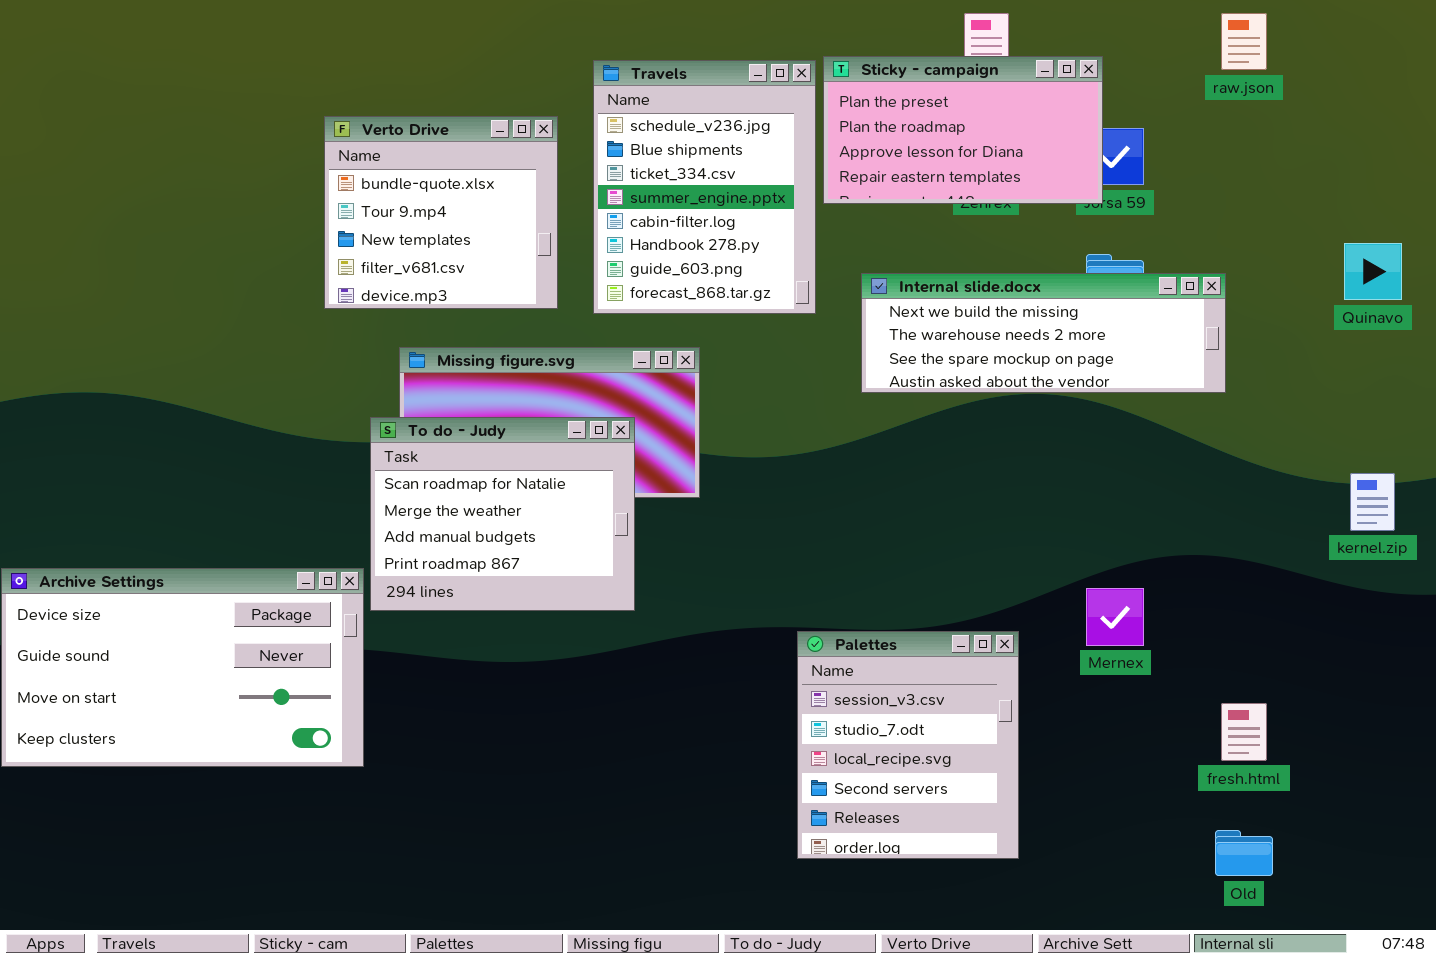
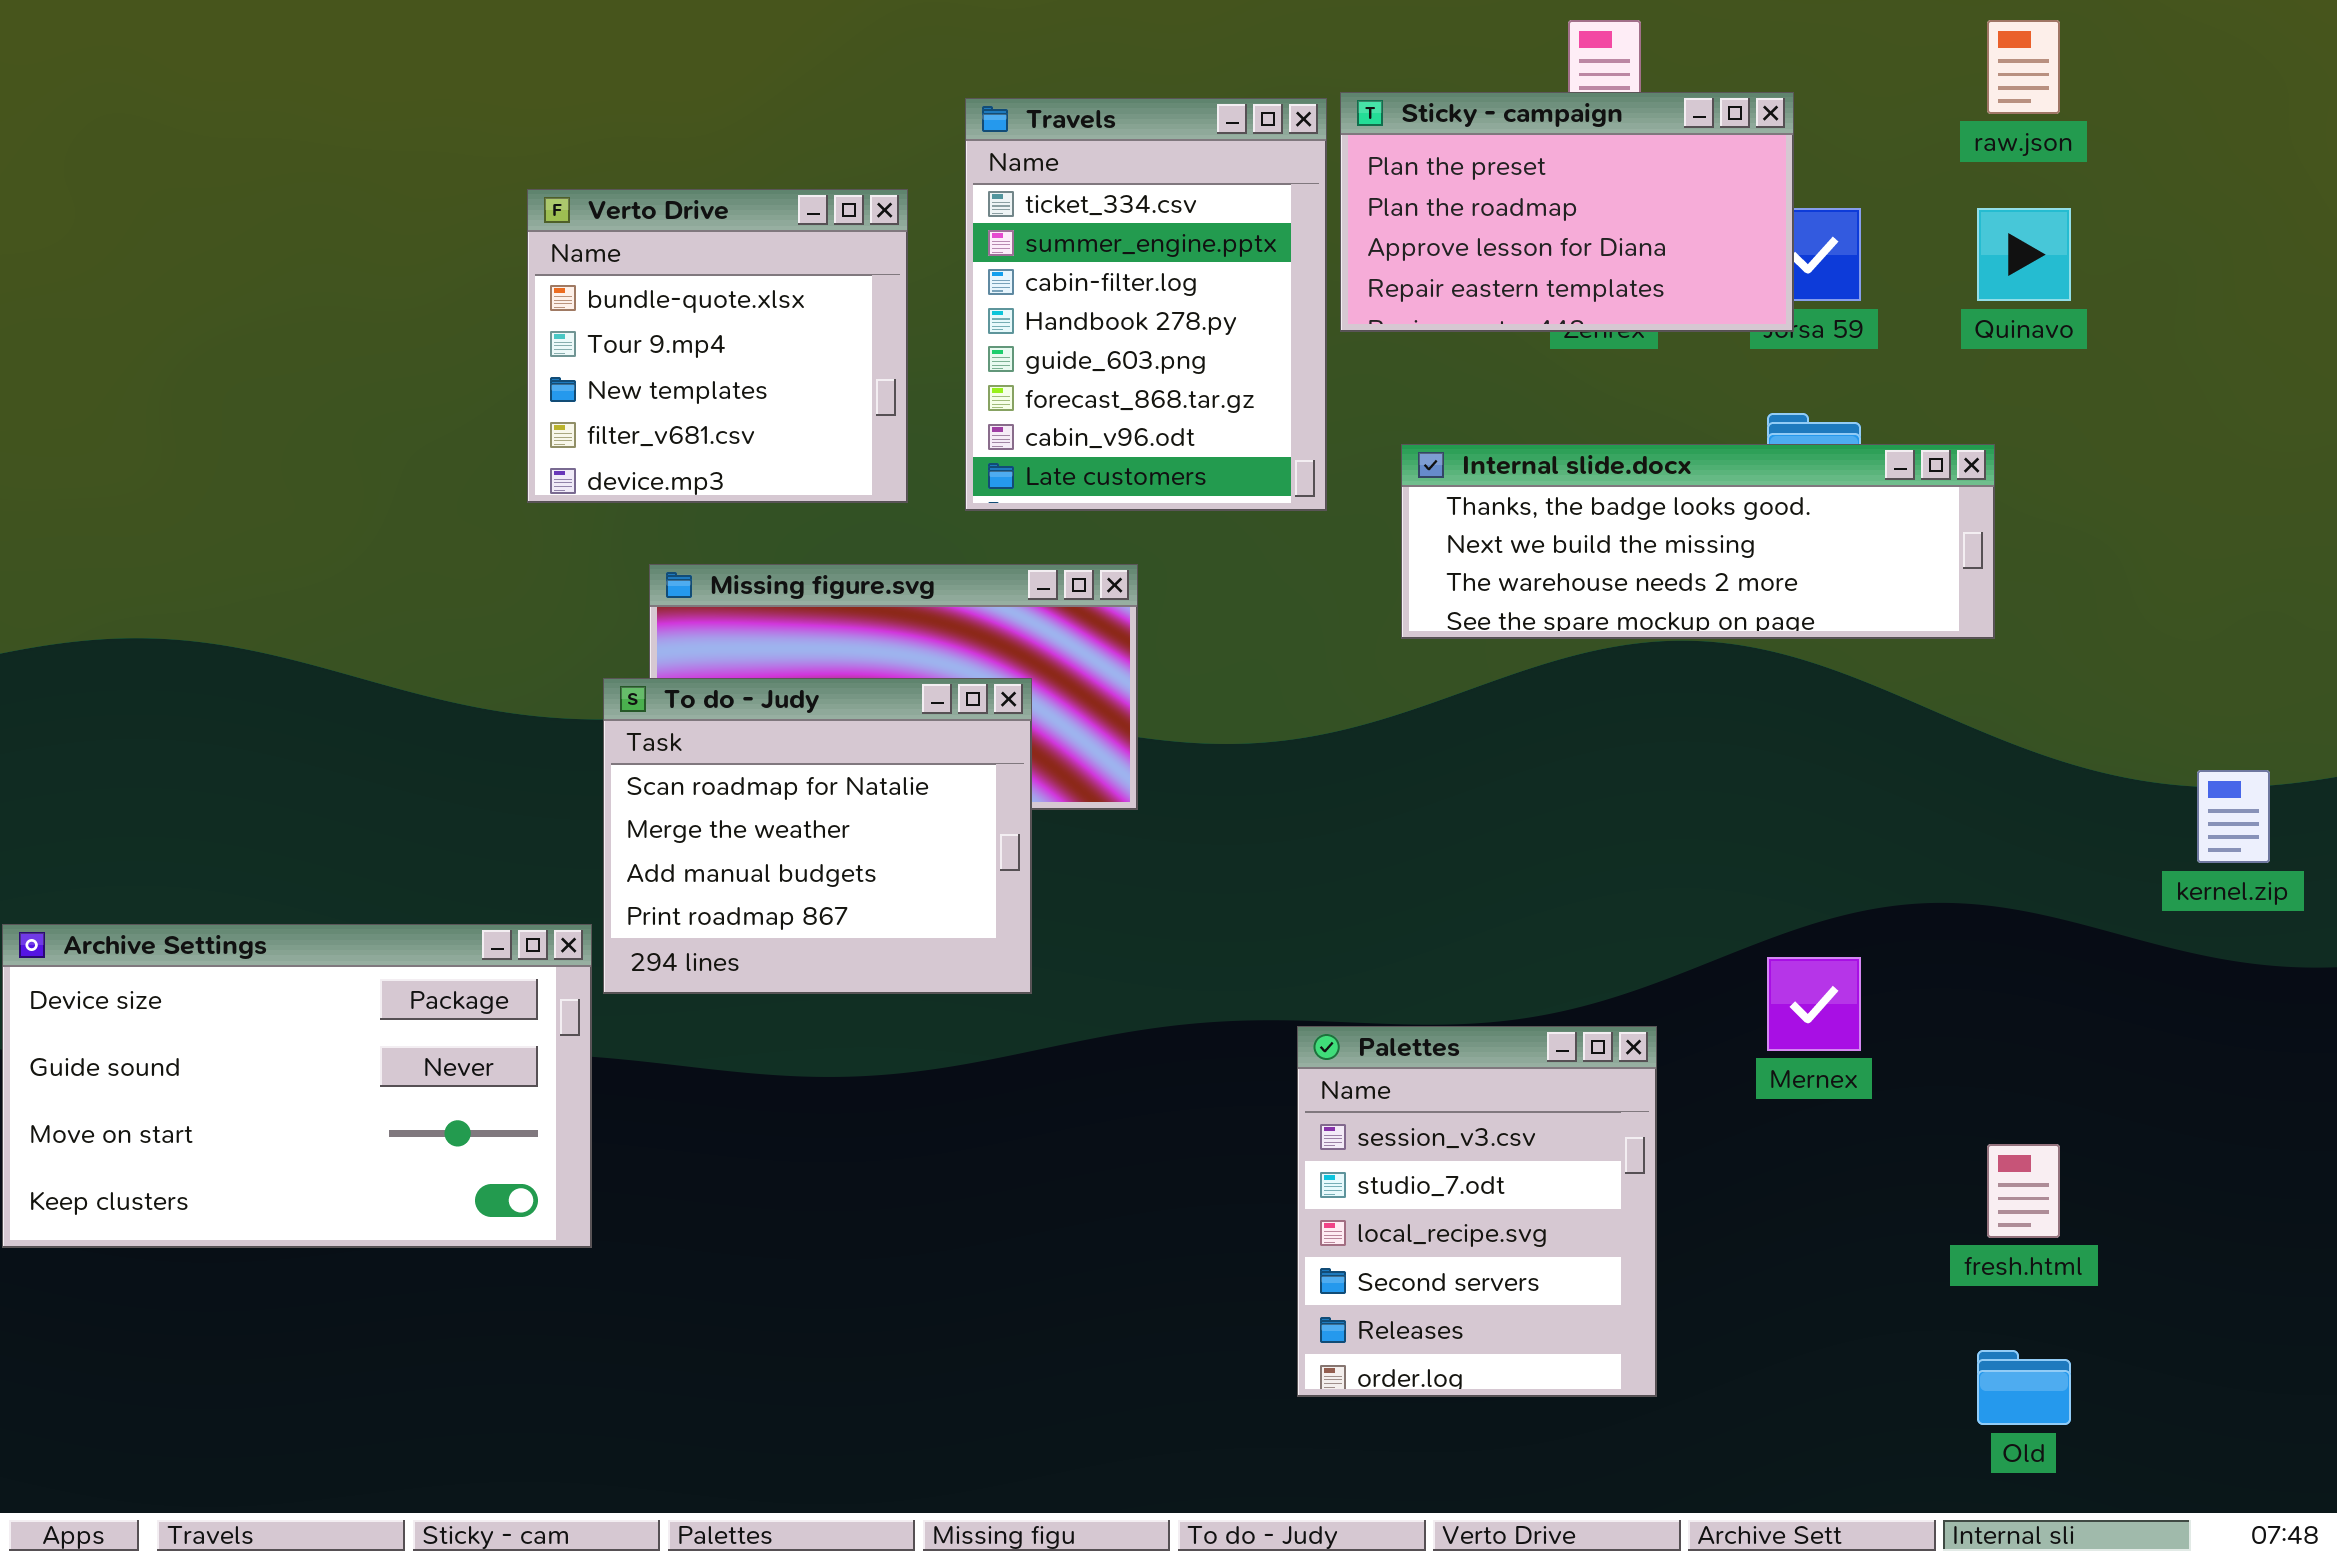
Travels: [593,60,816,314] -> [965,98,1327,511], scrolled down 2 rows
Quinavo: [1344,243,1402,300] -> [1977,208,2071,301], moved
Internal slide.docx: [861,273,1226,393] -> [1401,444,1995,639], scrolled up 1 row

